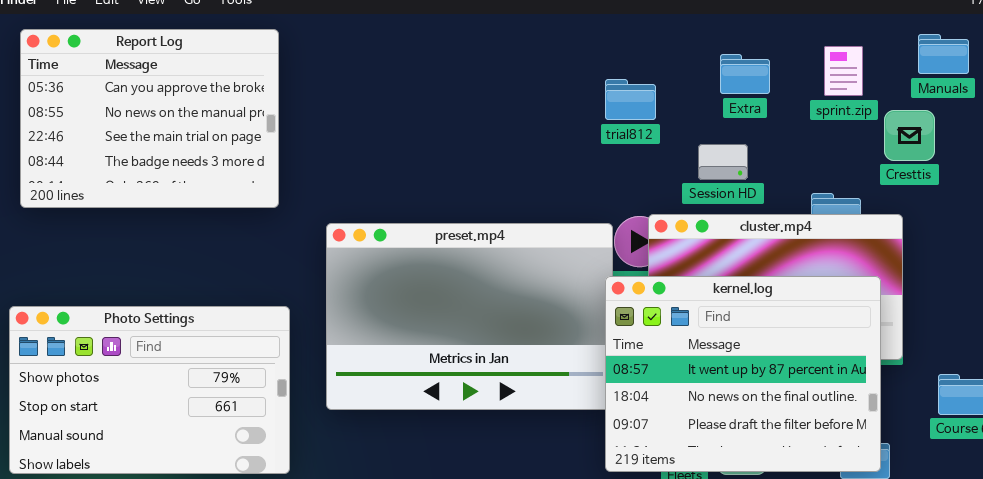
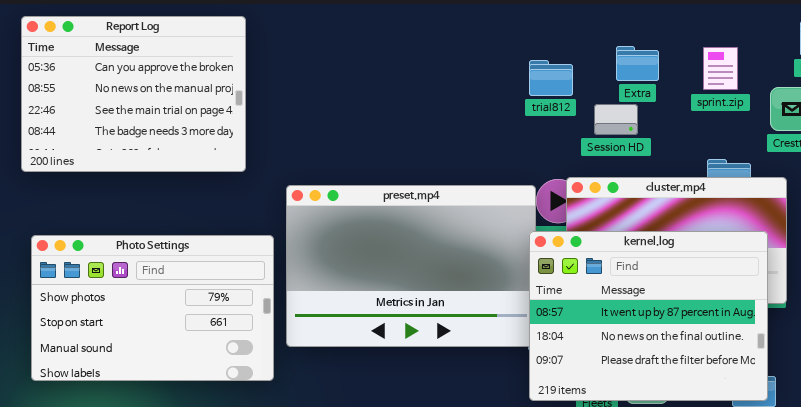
sprint.zip: [824,46,863,96] -> [703,47,738,90], moved
Extra: [720,54,770,94] -> [616,46,659,81], moved
Session HD: [698,144,748,180] -> [594,104,638,135], moved
Photo Settings: [9,306,290,474] -> [31,235,274,381], moved

